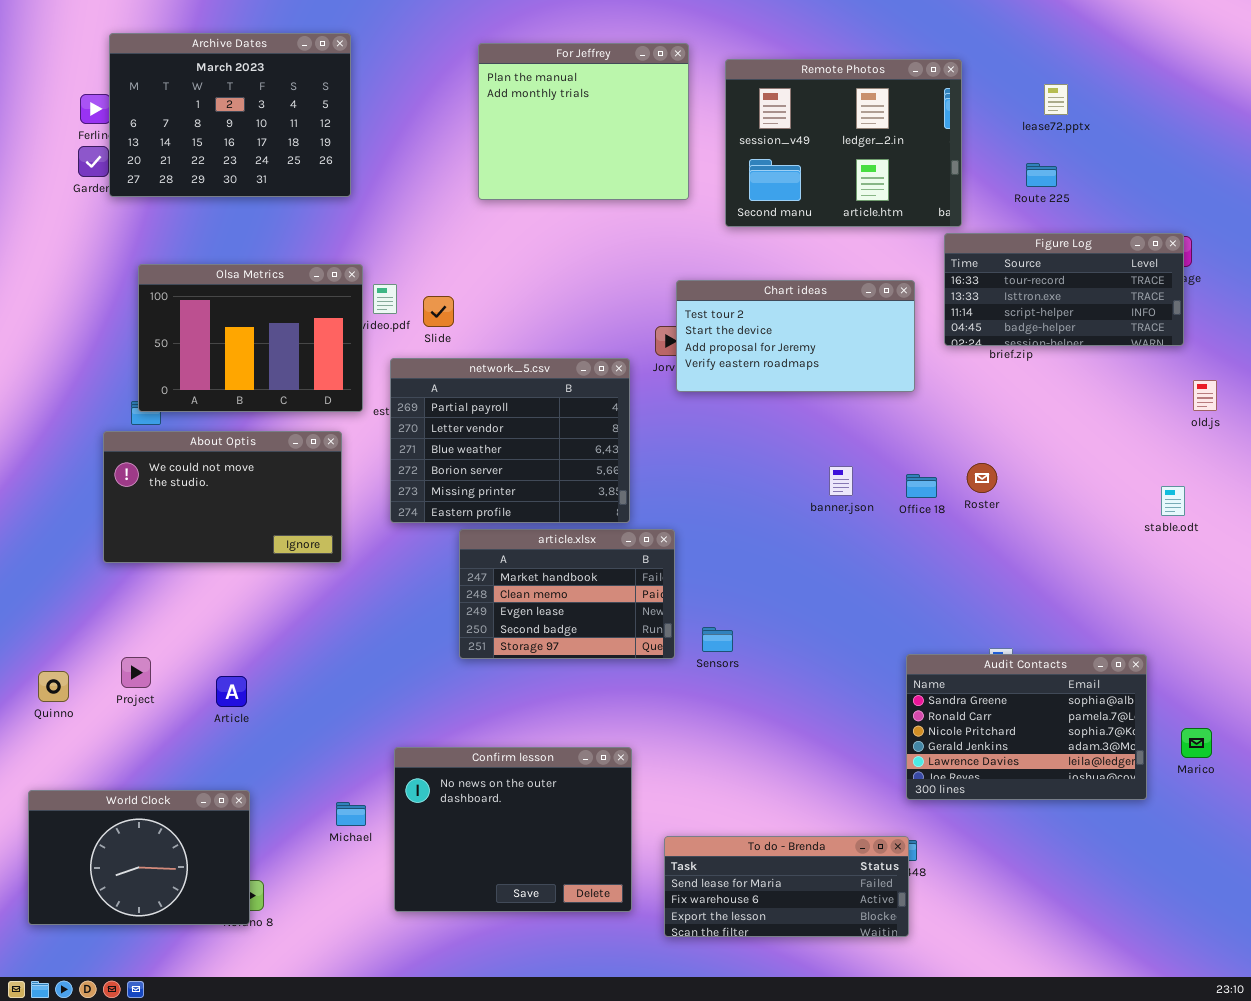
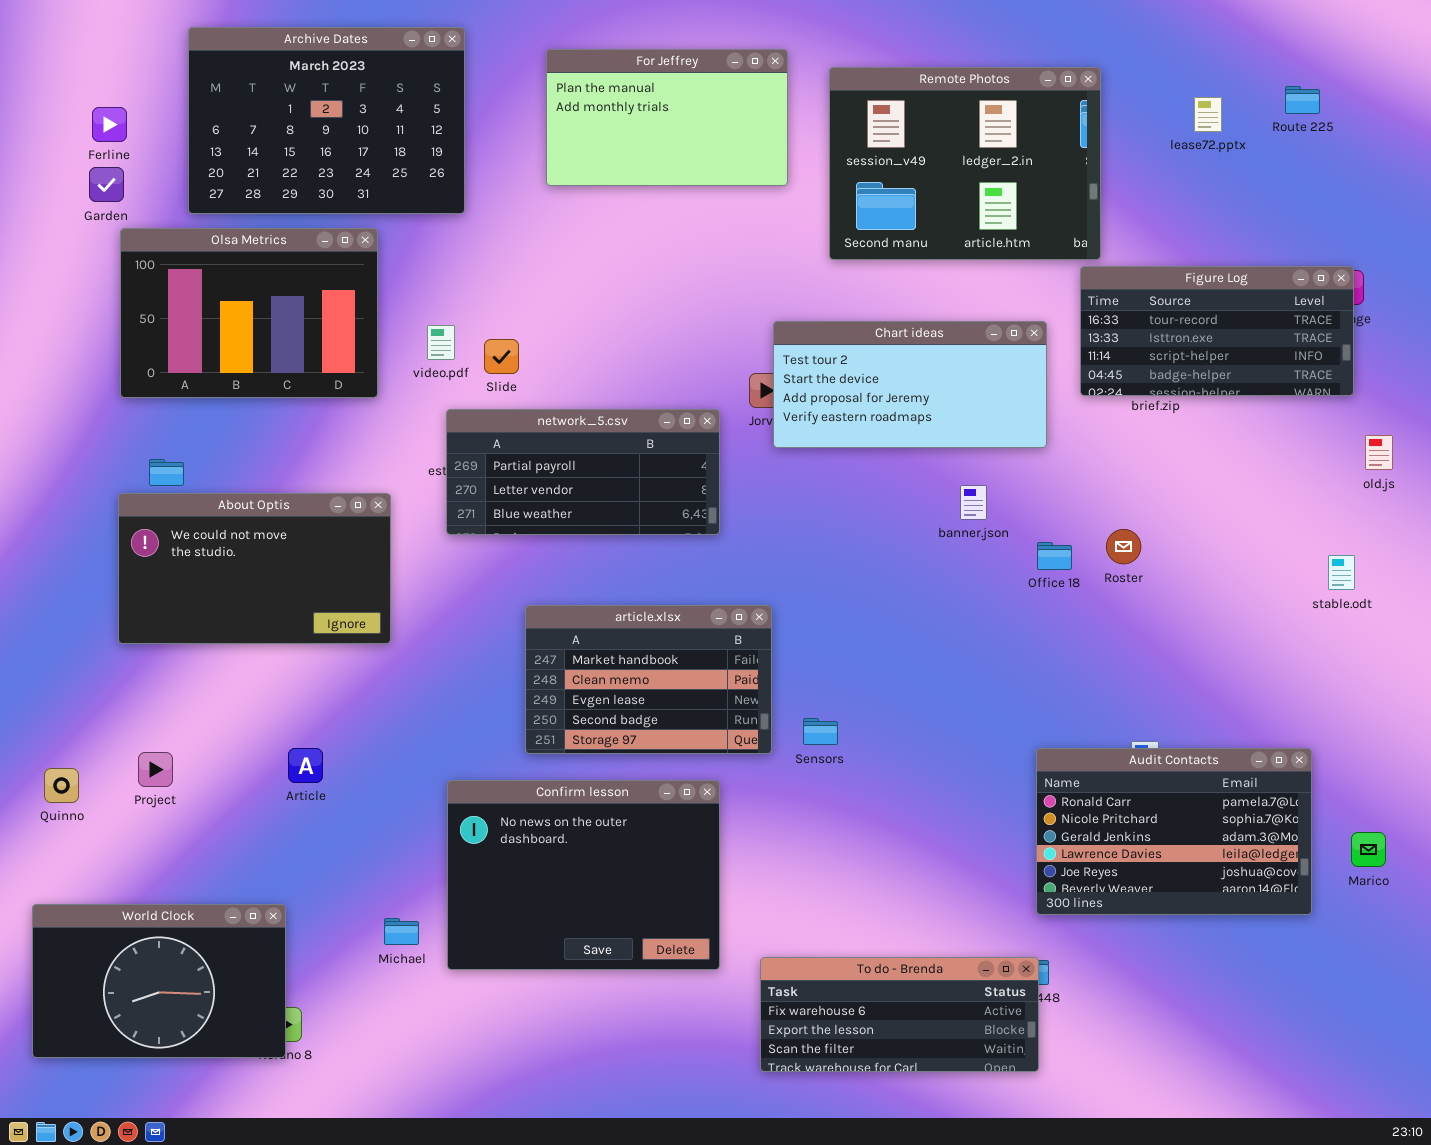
Archive Dates: [109,33,351,197] -> [188,27,465,214], moved
For Jeffrey: [478,43,689,200] -> [546,49,788,186], resized
Route 225: [1026,163,1057,187] -> [1285,86,1320,114], moved
Olsa Metrics: [138,264,363,412] -> [120,228,378,398], moved
network_5.csv: [390,358,630,523] -> [446,409,720,535], resized
banner.json: [829,466,853,496] -> [960,485,987,520], moved
Audit Contacts: [906,654,1147,800] -> [1036,748,1312,915], scrolled down 1 row
Article: [216,676,247,707] -> [288,748,323,783], moved
Confirm lesson: [394,747,632,912] -> [447,780,720,970], moved
To do - Brenda: [664,836,909,937] -> [760,957,1039,1072], scrolled down 1 row

